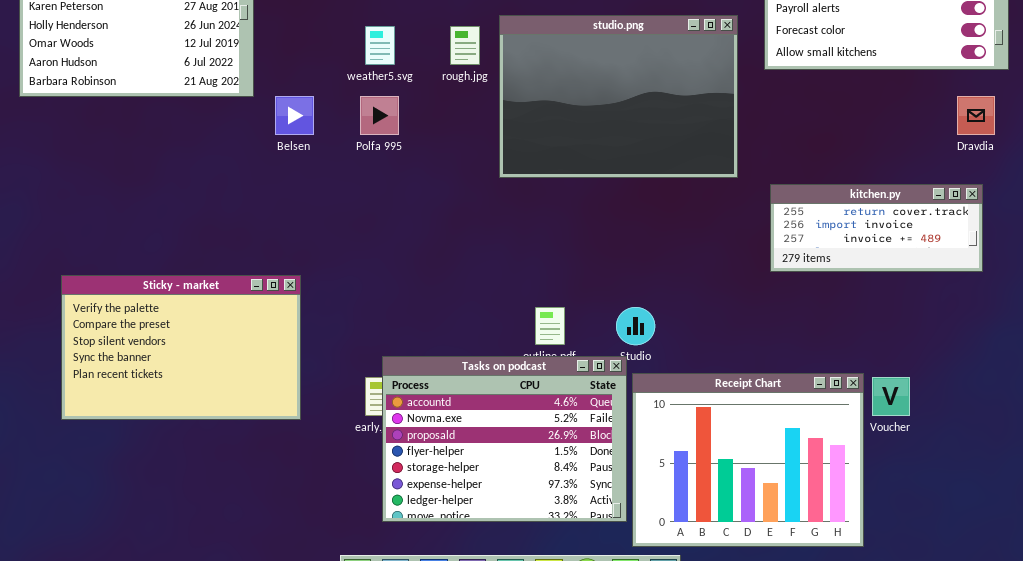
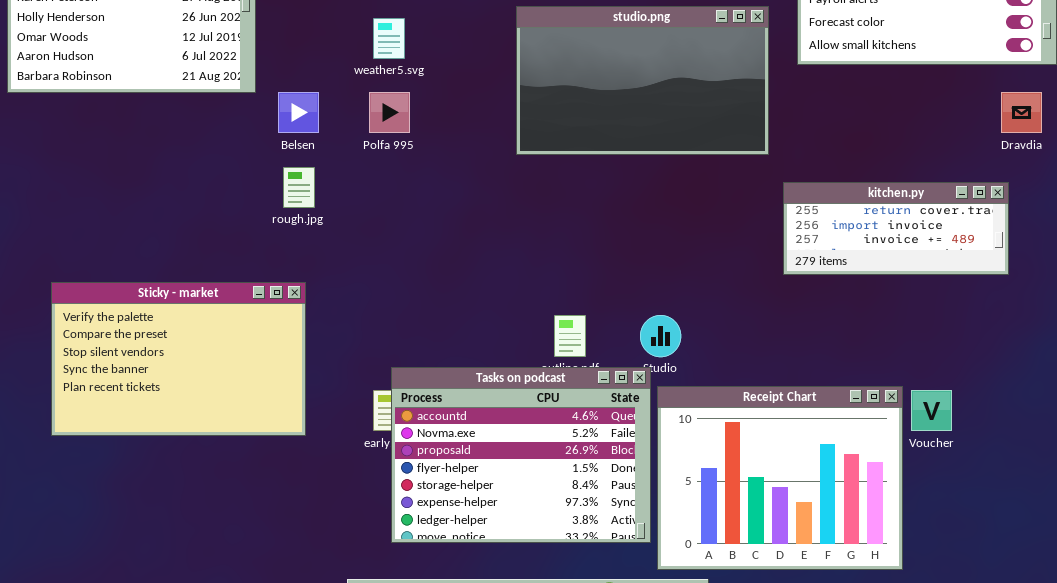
studio.png: [499,15,738,178] -> [516,6,769,155], resized
rough.jpg: [450,26,480,65] -> [283,167,315,208], moved
kitchen.py: [770,184,983,272] -> [783,182,1009,275], moved

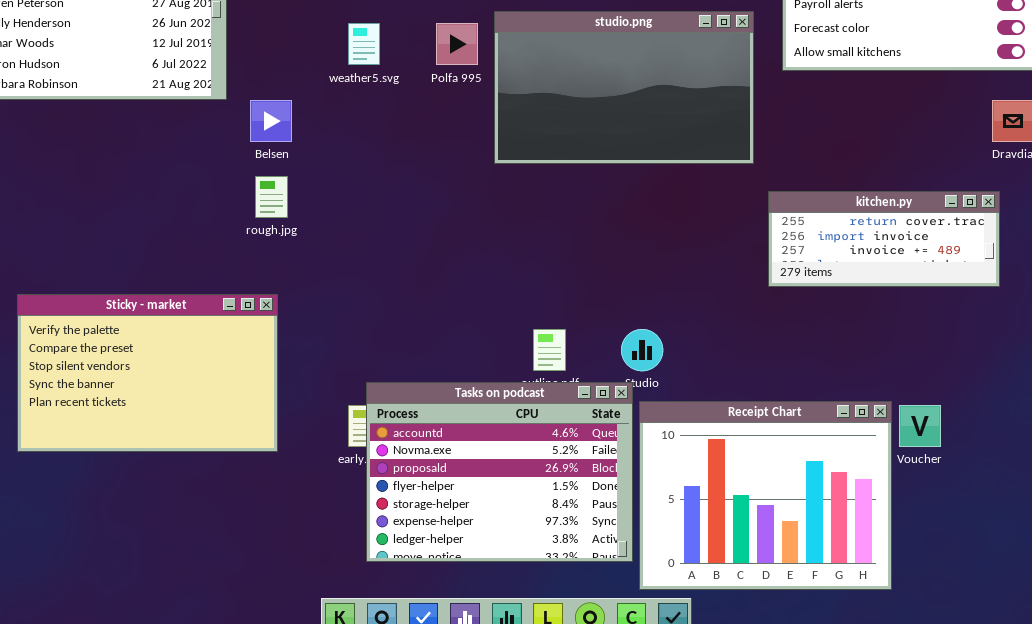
Polfa 995: [369,92,410,133] -> [436,23,478,65], moved

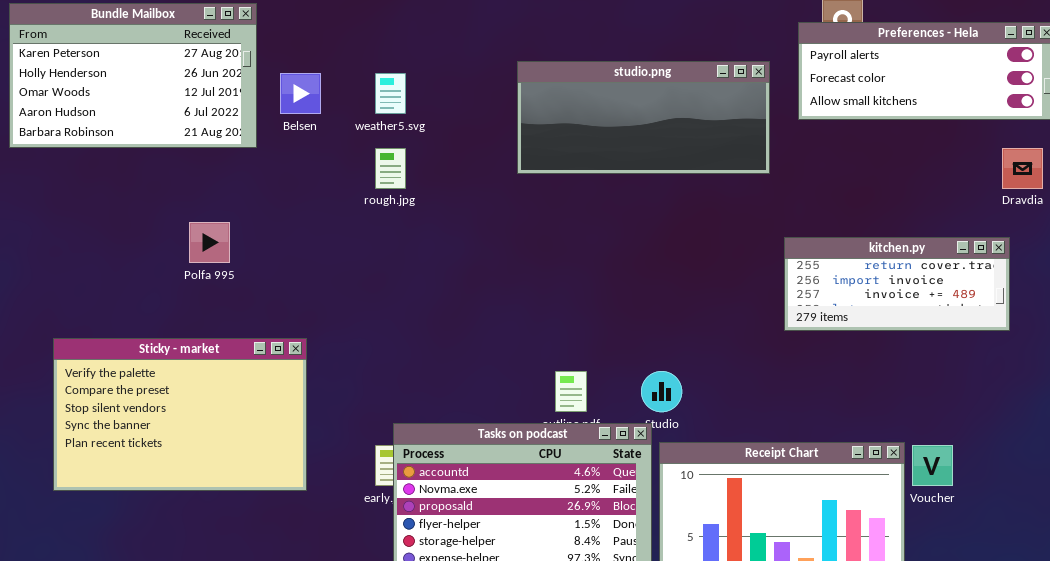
studio.png: [494,11,754,164] -> [517,61,770,174], resized
Polfa 995: [436,23,478,65] -> [189,222,230,263], moved
Belsen: [250,100,292,142] -> [280,73,321,114], moved
rough.jpg: [255,176,288,218] -> [375,148,406,189], moved

